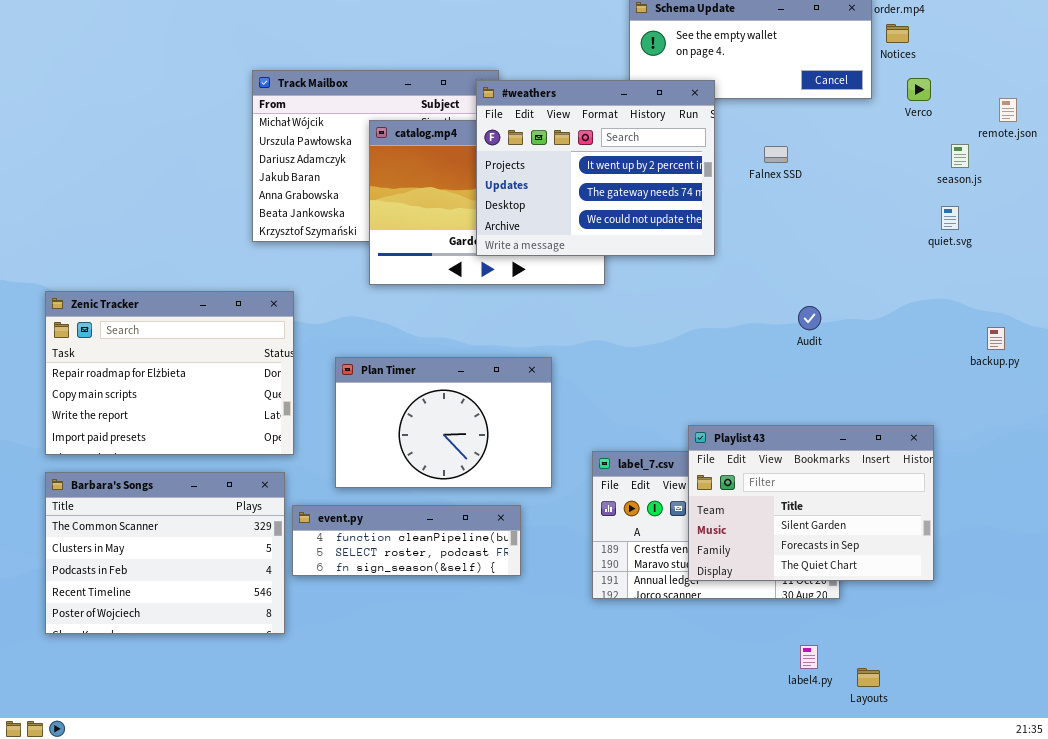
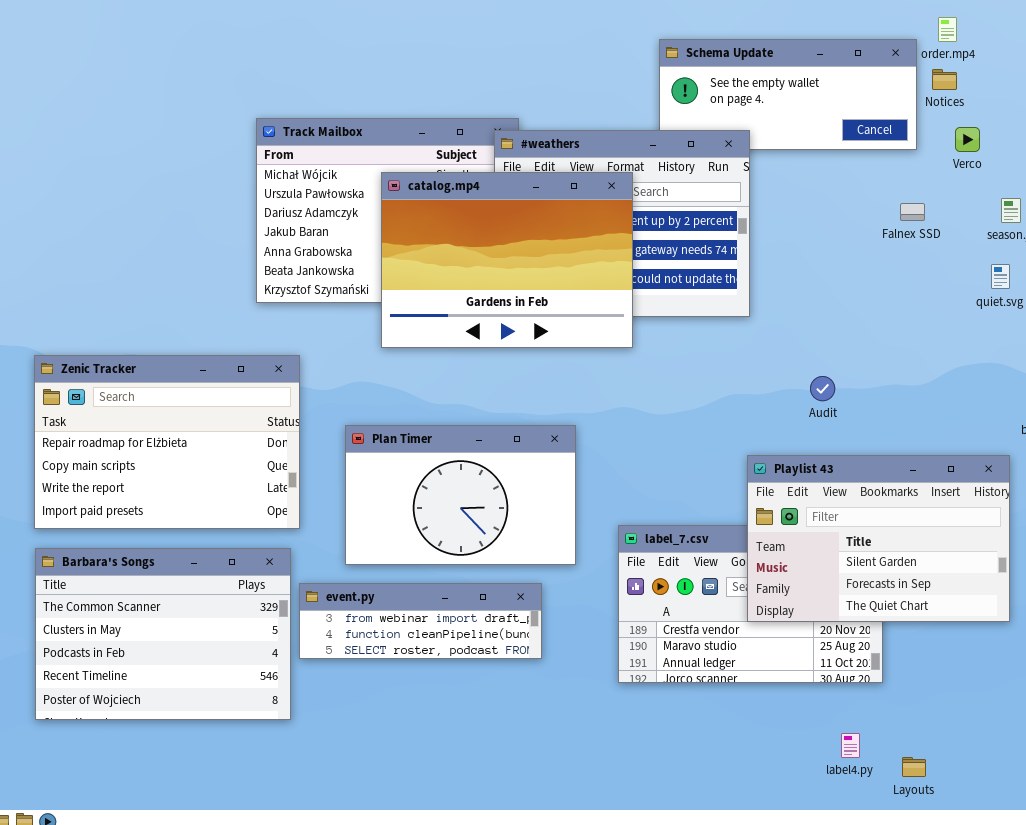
catalog.mp4: [369,120,605,285] -> [381,172,633,348], raised
Falnex SSD: [764,146,788,163] -> [900,203,925,221], moved
Audit: [798,306,821,330] -> [810,376,835,401], moved
Playlist 43: [688,425,934,581] -> [747,455,1010,622], moved
event.py: [292,505,521,576] -> [299,583,542,659], scrolled up 1 row

